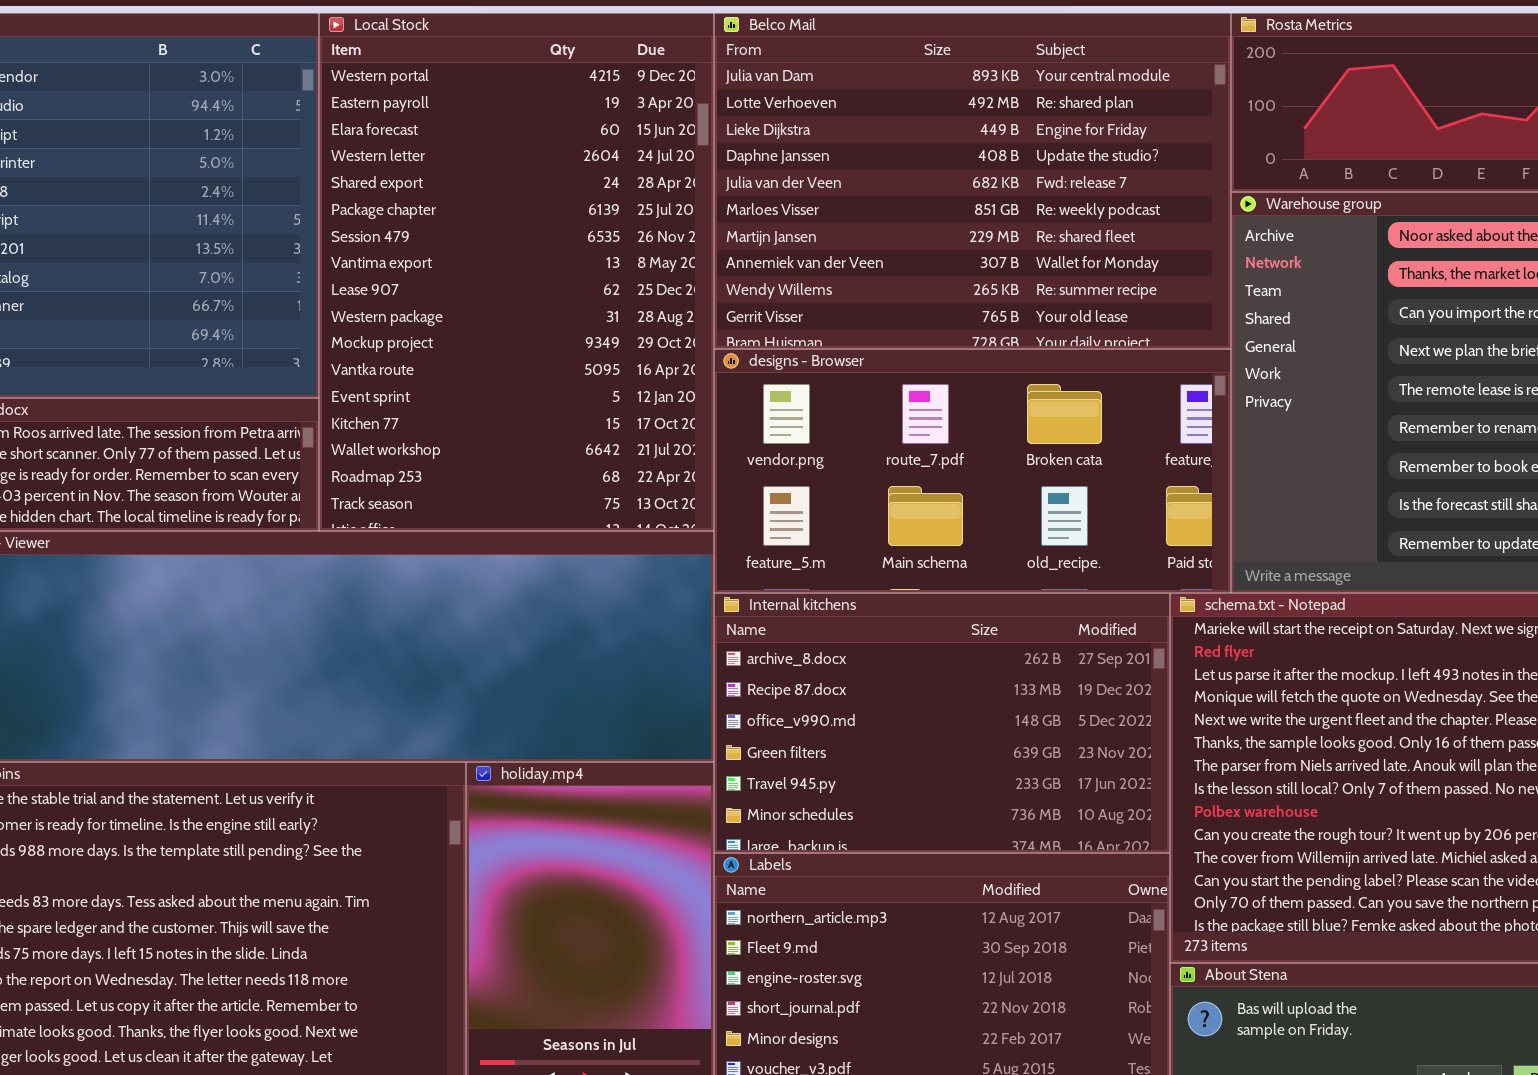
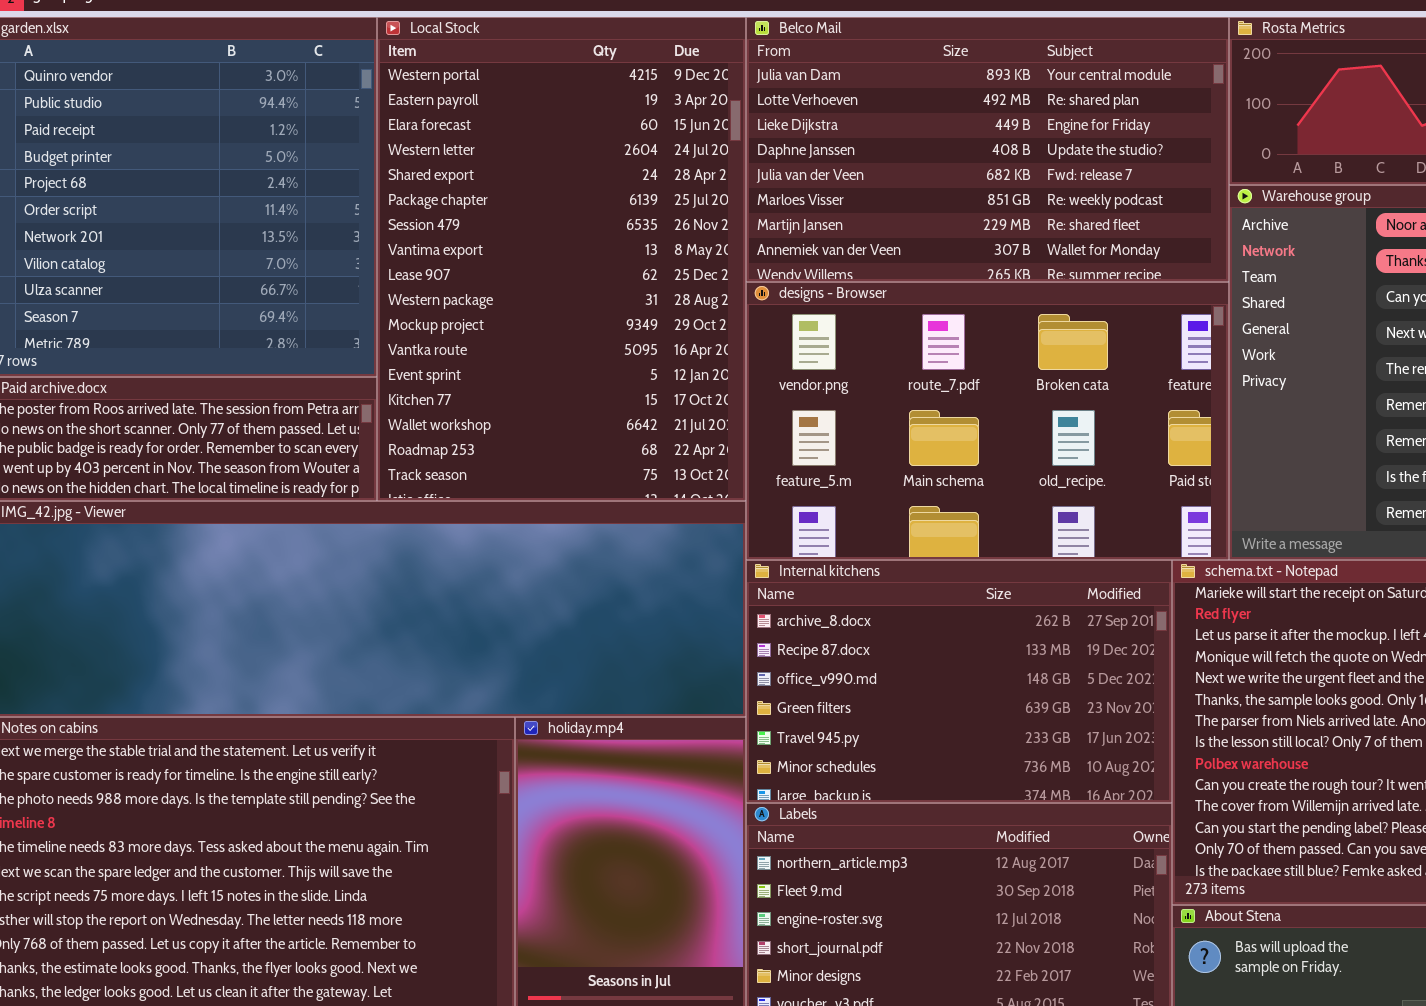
Belco Mail: [714,13,1231,349] -> [746,17,1229,282], resized
designs - Browser: [714,349,1231,593] -> [746,282,1229,560], resized

